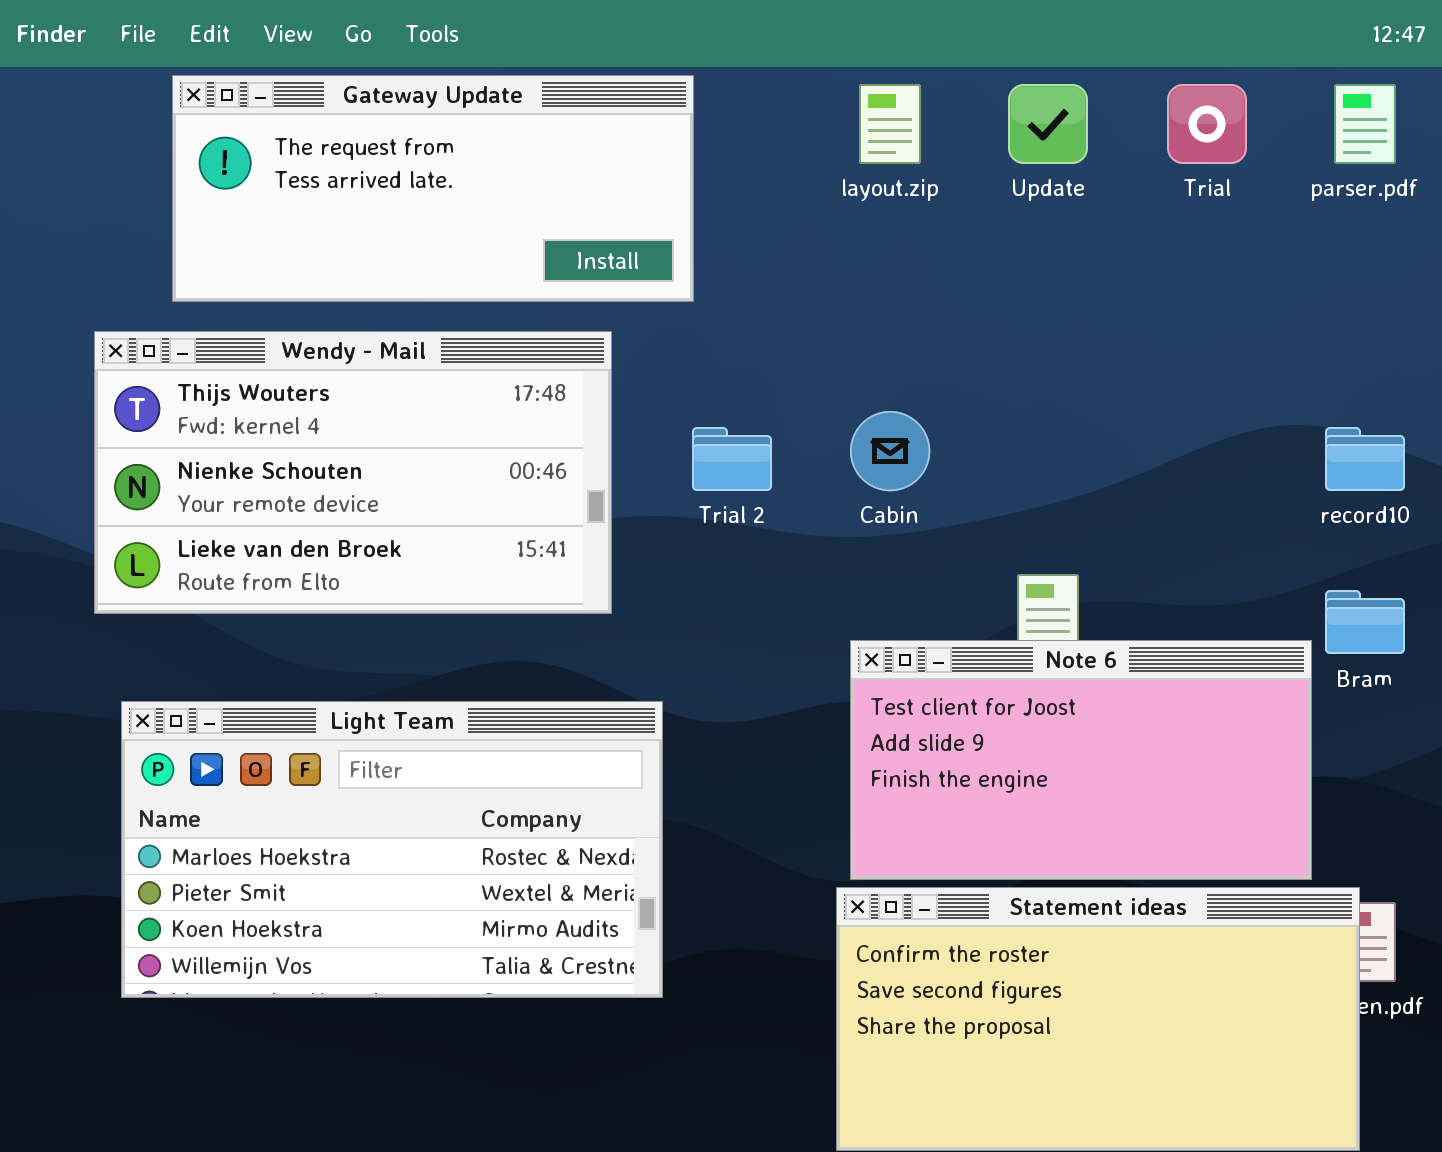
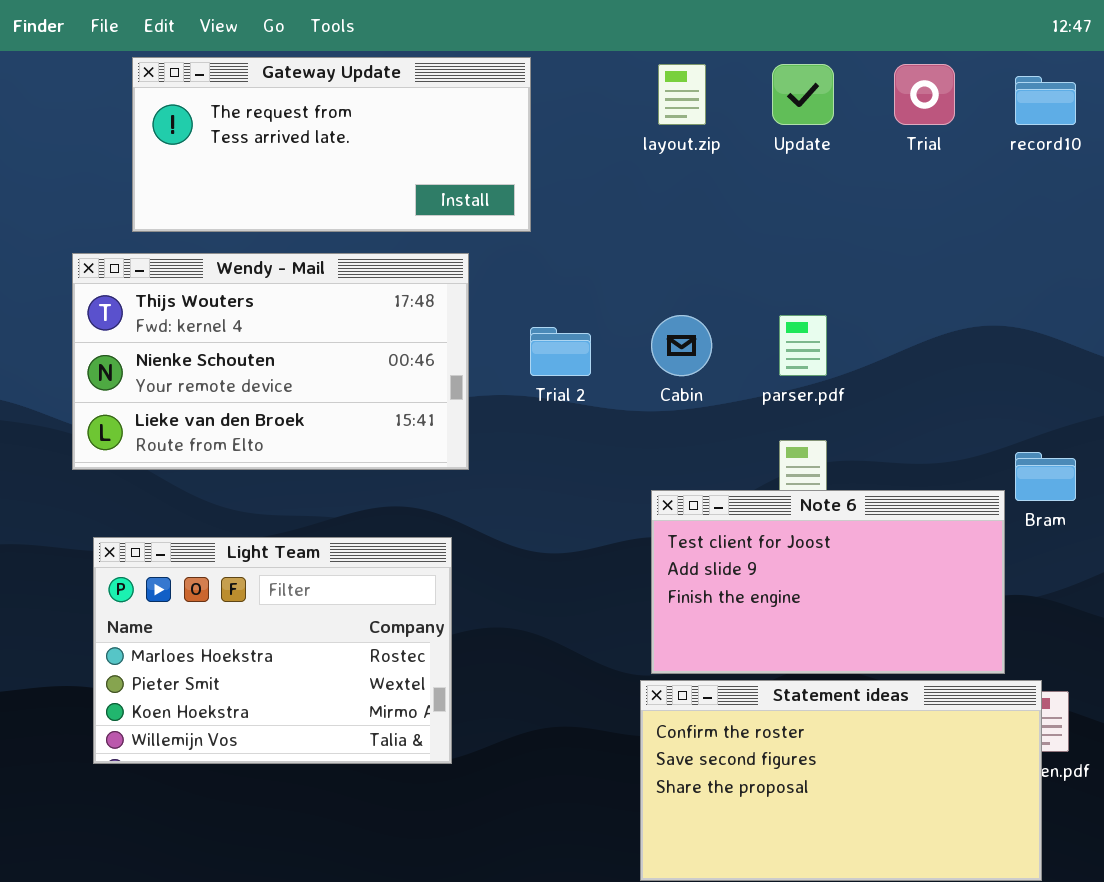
parser.pdf: [1334,84,1396,164] -> [779,315,827,376], moved
record10: [1325,427,1405,491] -> [1015,76,1076,125], moved
Light Team: [121,701,663,998] -> [93,537,452,764], resized

